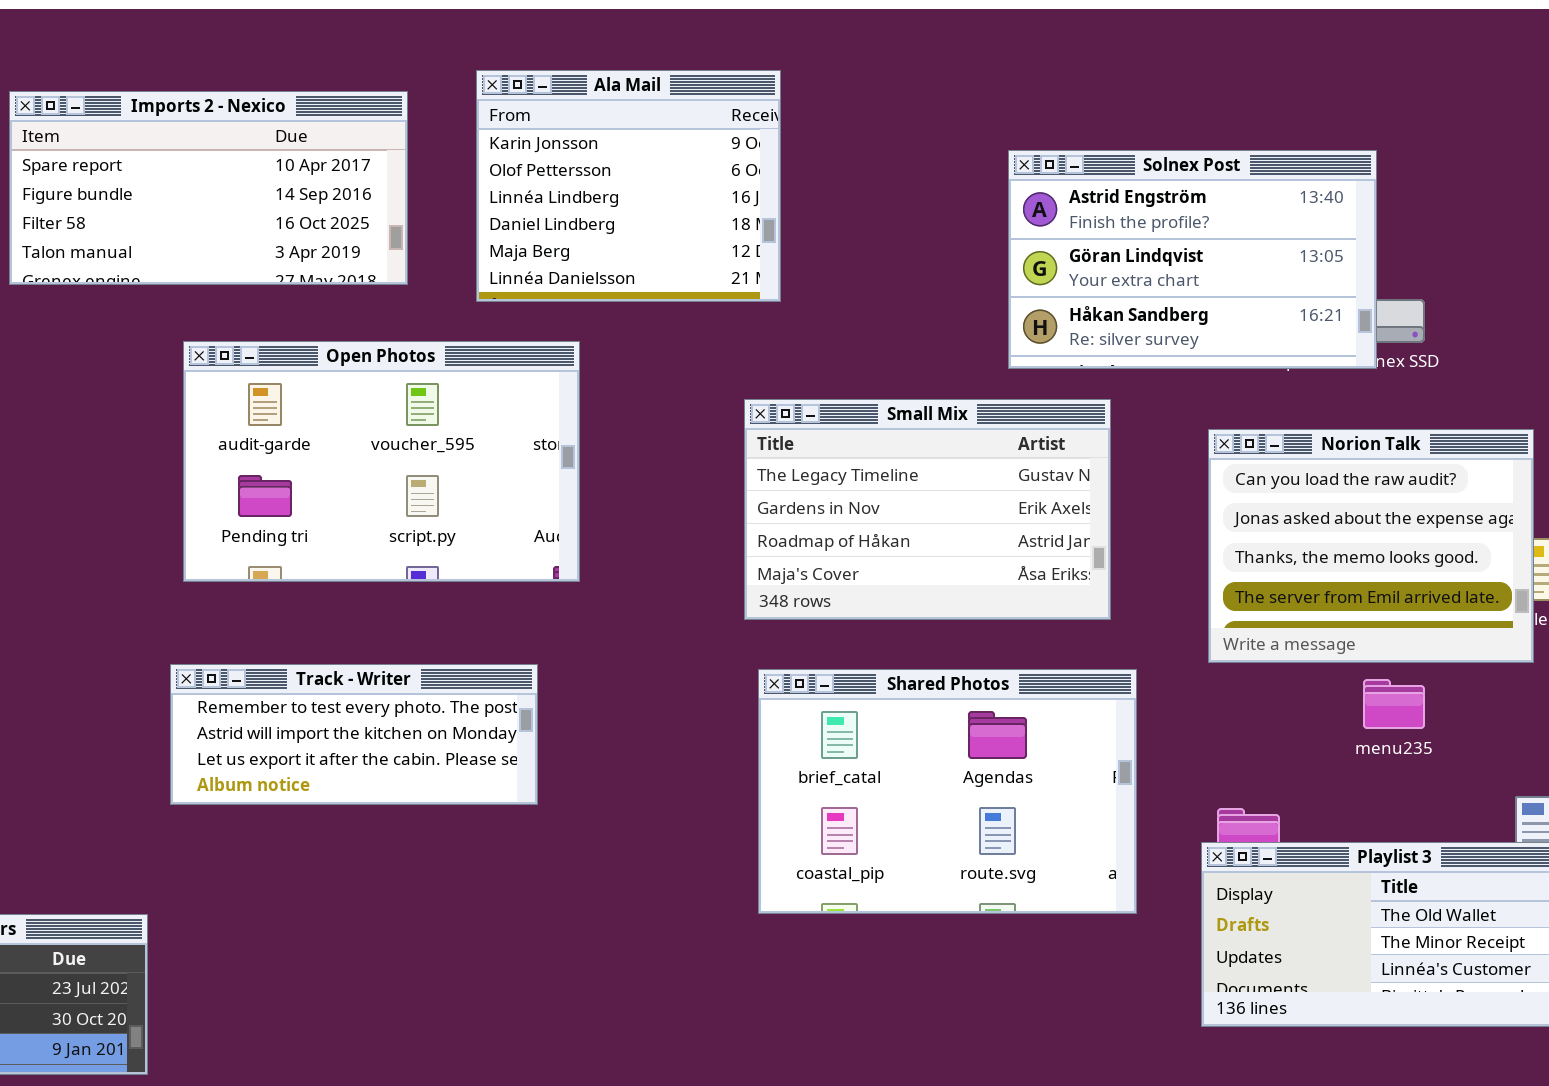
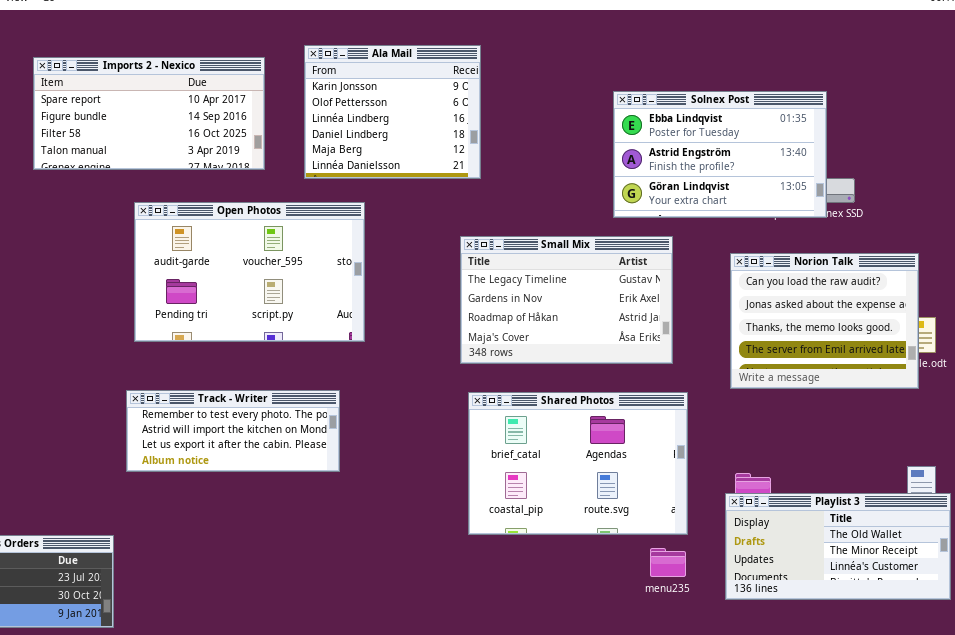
Solnex Post: [1008,150,1377,369] -> [613,91,827,218], scrolled up 1 row
menu235: [1363,679,1425,729] -> [650,548,686,577], moved

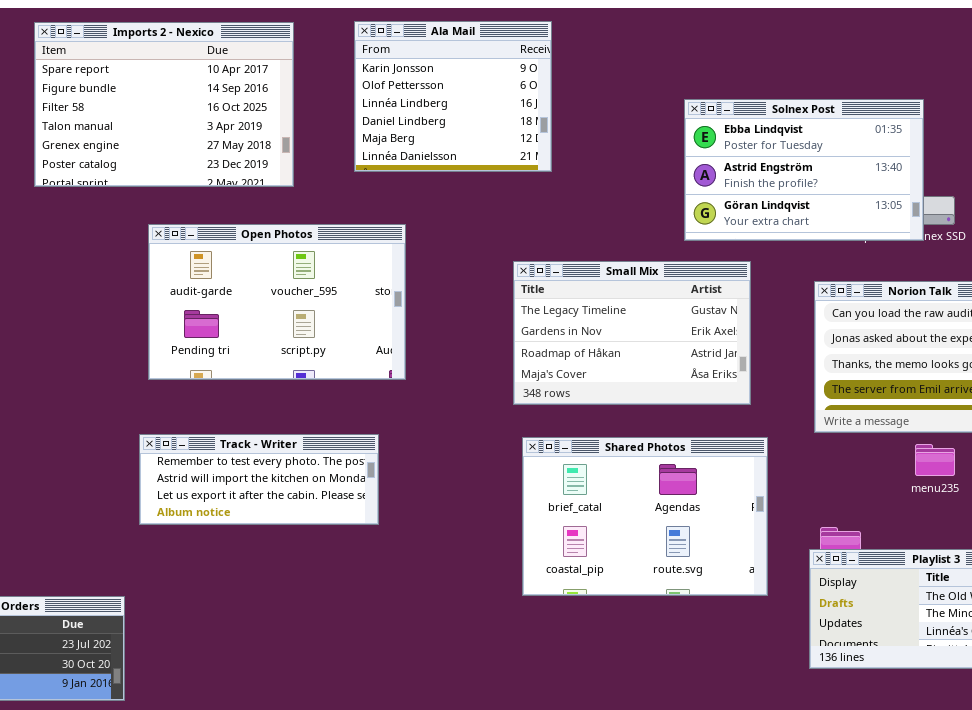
Ala Mail: [304,45,481,179] -> [354,21,552,172], moved
Imports 2 - Nexico: [33,57,265,170] -> [34,22,294,187], resized
menu235: [650,548,686,577] -> [915,444,955,476], moved

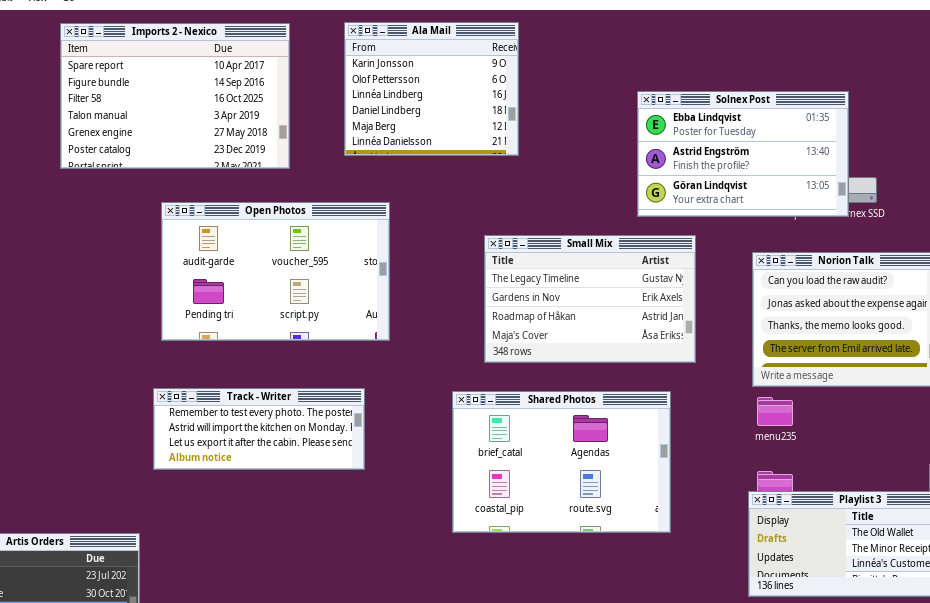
Shared Photos: [522,437,768,596] -> [452,391,671,533], moved
menu235: [915,444,955,476] -> [757,397,793,426], moved

